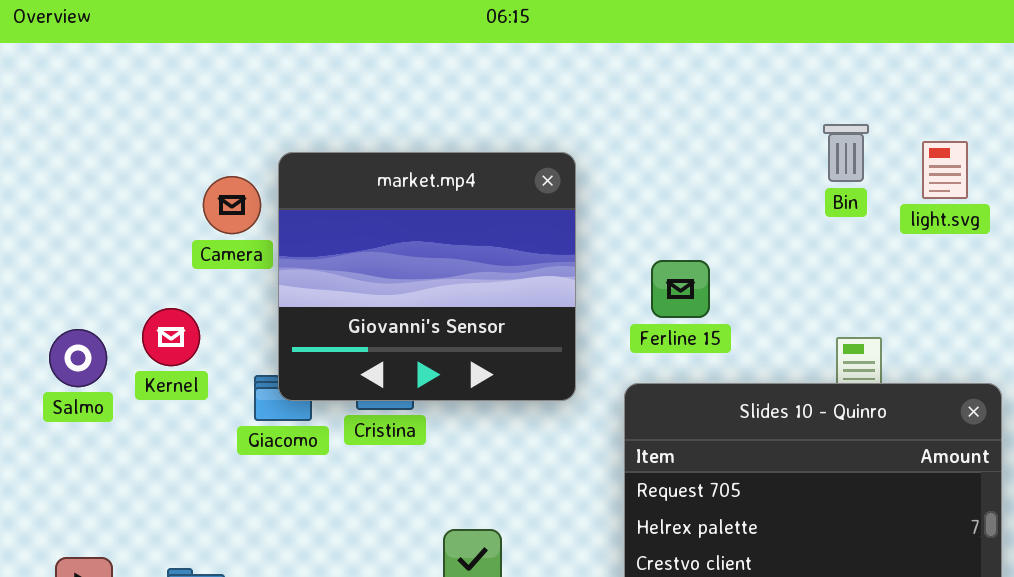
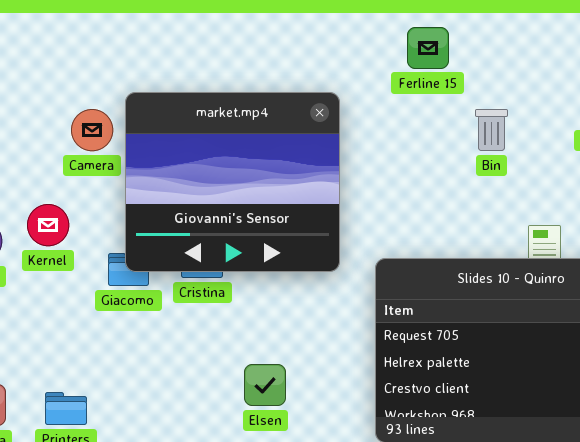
Bin: [823,124,869,182] -> [475,109,508,151], moved
Ferline 15: [651,260,710,318] -> [407,27,449,69], moved

